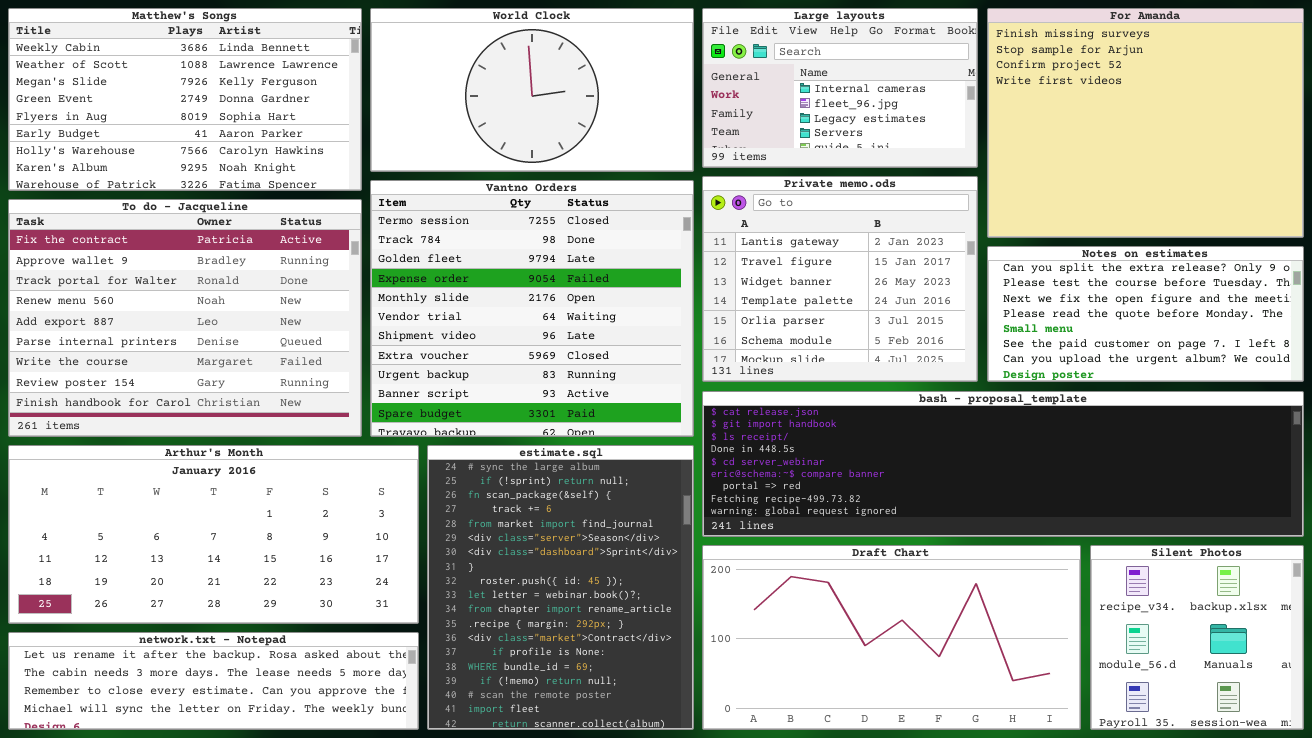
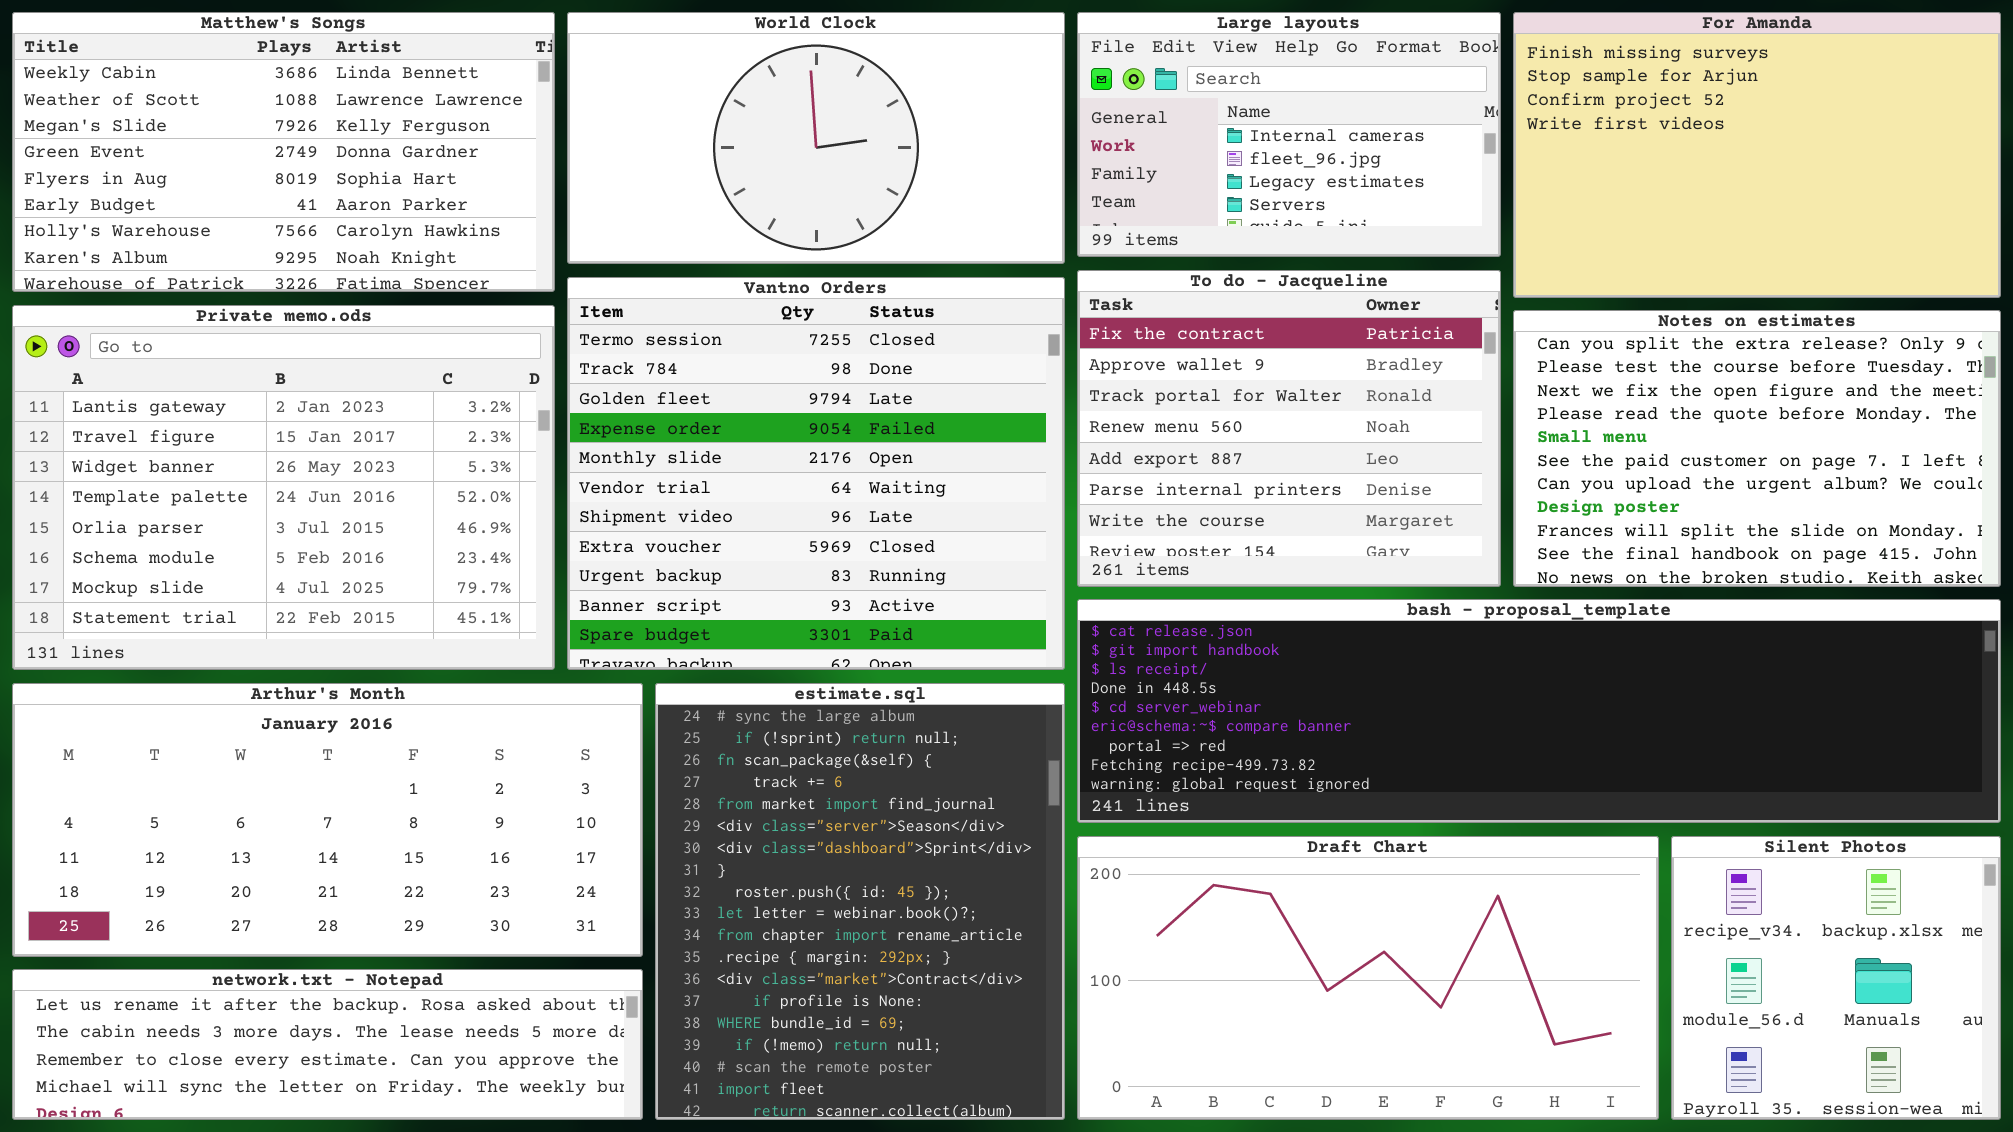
For Amanda: [987,8,1304,238] -> [1513,12,2001,298], resized
Private memo.ods: [702,176,978,382] -> [12,305,555,670], moved, resized
To do - Jacqueline: [8,199,362,437] -> [1077,270,1501,587], moved, resized
Notes on estimates: [987,246,1304,382] -> [1513,310,2001,587], resized

